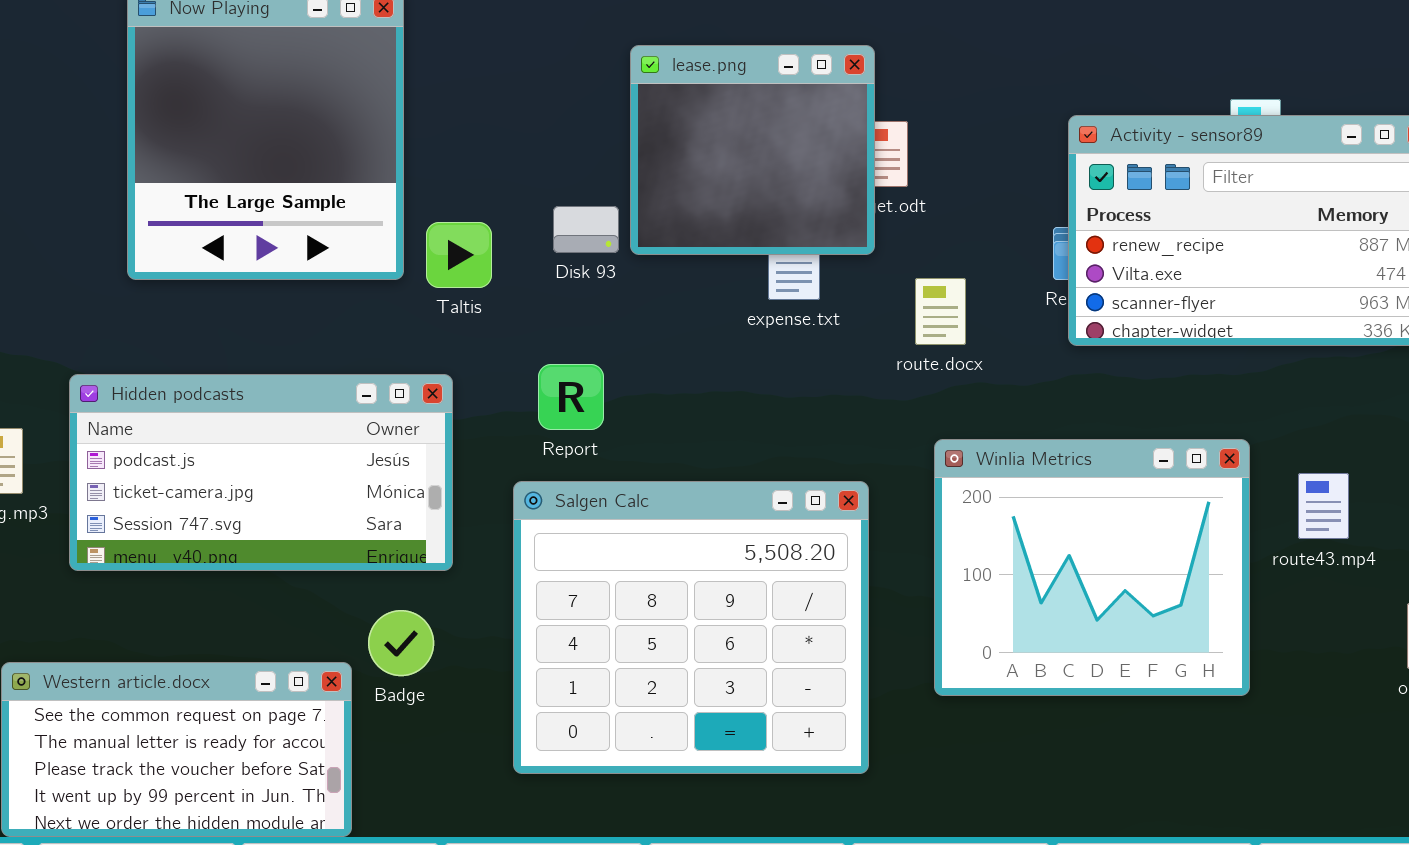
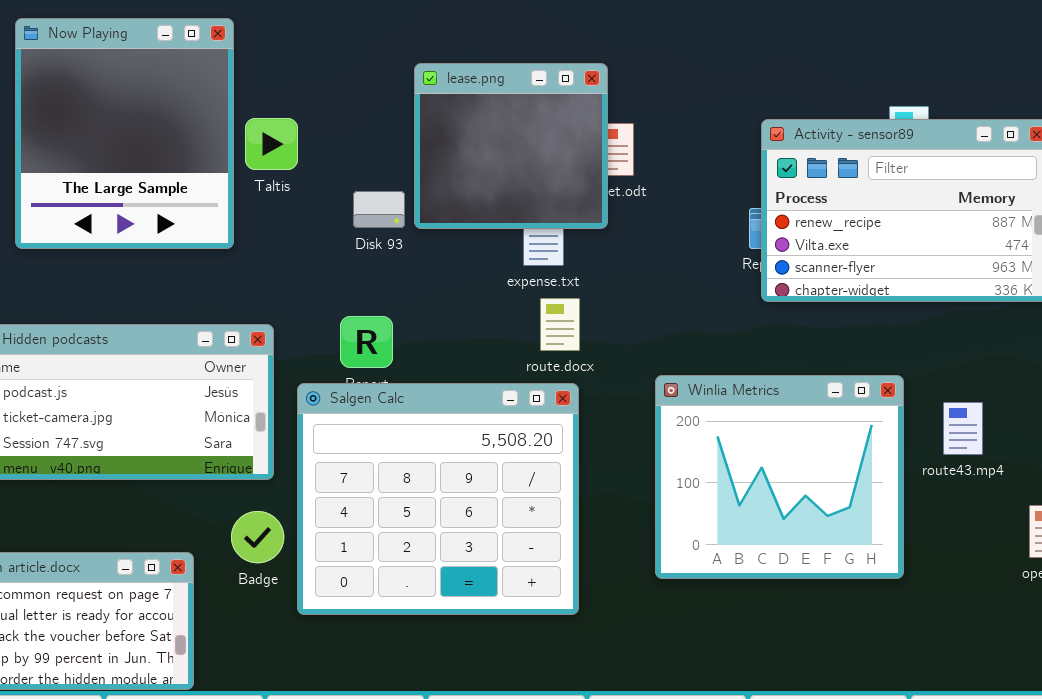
Taltis: [426,222,492,288] -> [245,118,298,170], moved
route.docx: [915,278,966,345] -> [540,298,580,351], moved
Salgen Calc: [513,481,869,774] -> [297,383,579,615], moved
Badge: [368,610,434,676] -> [231,511,284,563], moved

